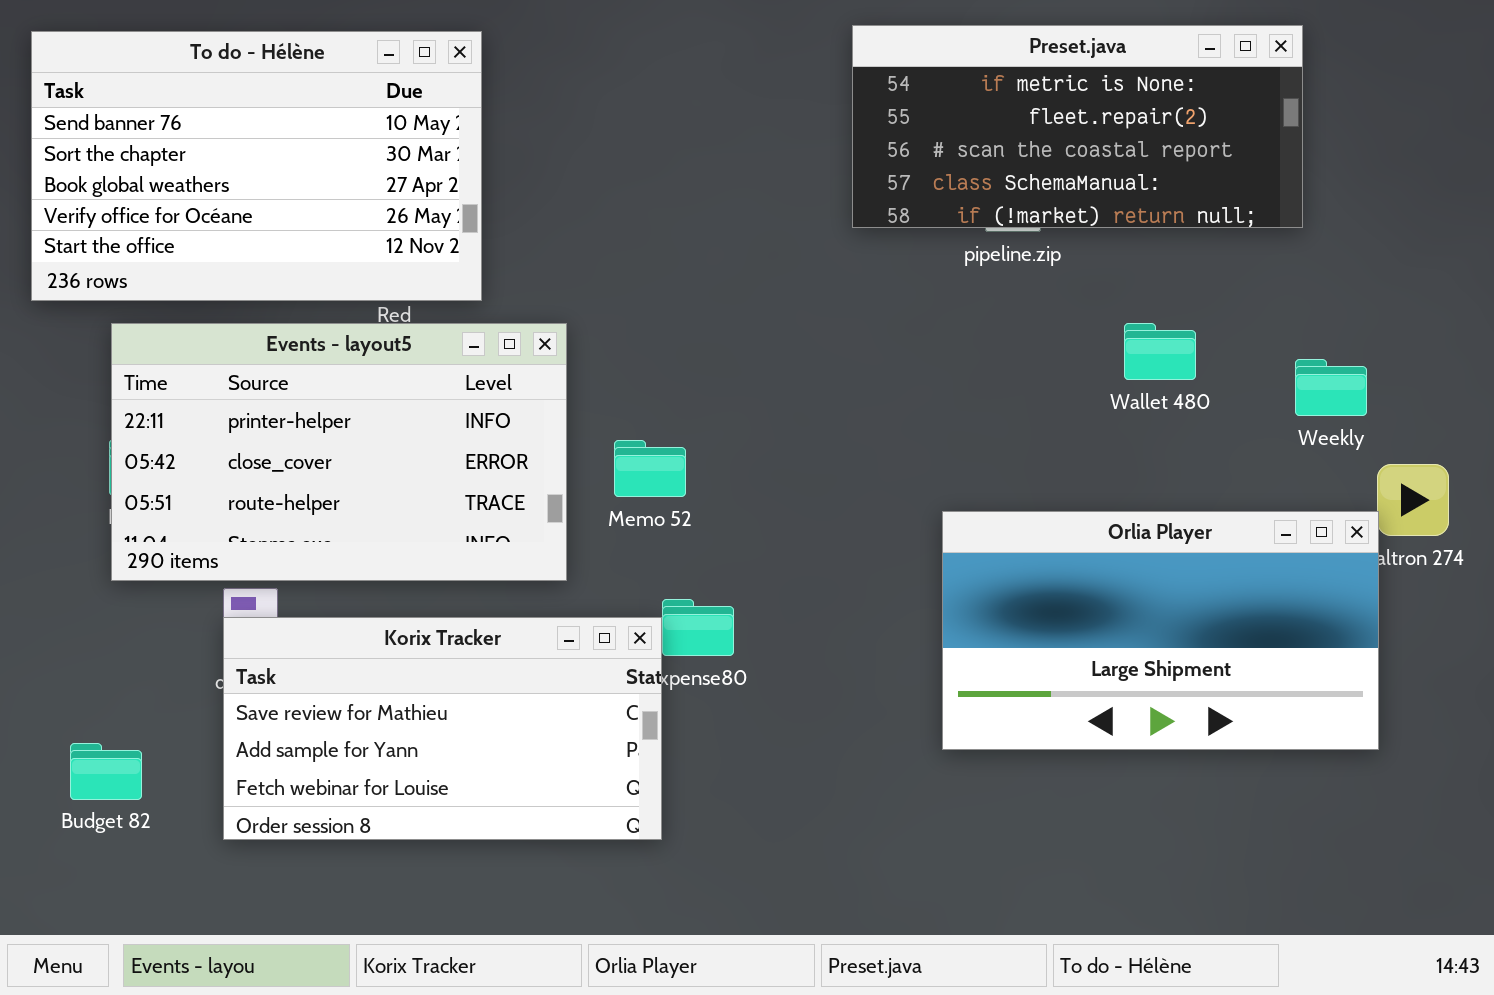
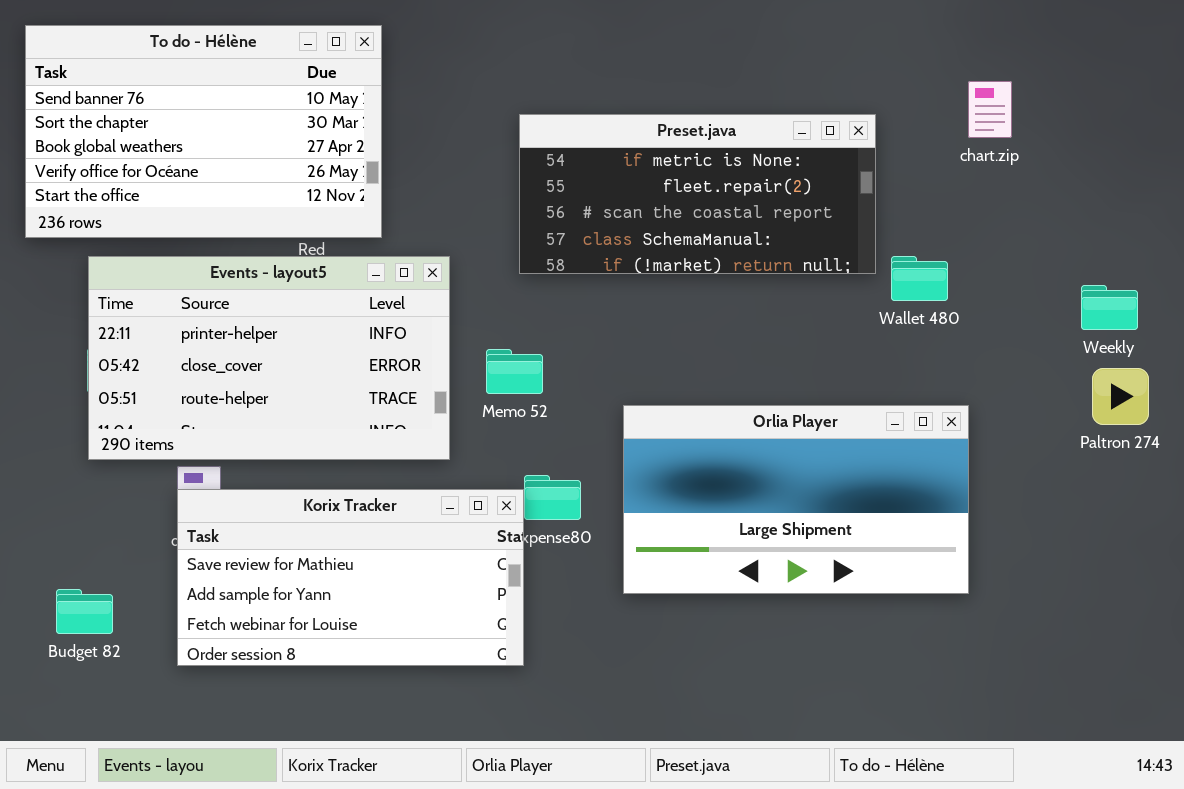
Preset.java: [852,25,1303,228] -> [519,114,876,274], moved
Weekly: [1295,359,1367,416] -> [1081,285,1138,330], moved
Orlia Player: [942,511,1379,750] -> [623,405,969,594], moved

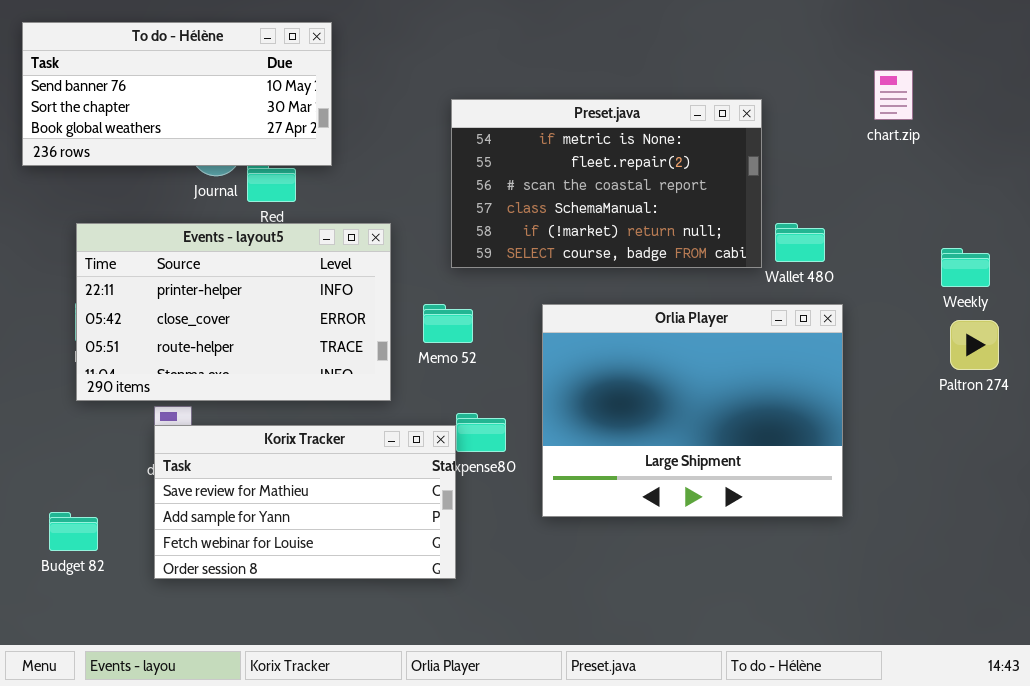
To do - Hélène: [25,25,382,238] -> [22,22,332,166], resized
chart.zip: [968,81,1012,138] -> [874,70,913,120], moved
Preset.java: [519,114,876,274] -> [451,99,762,268], resized
Orlia Player: [623,405,969,594] -> [542,304,843,517], resized

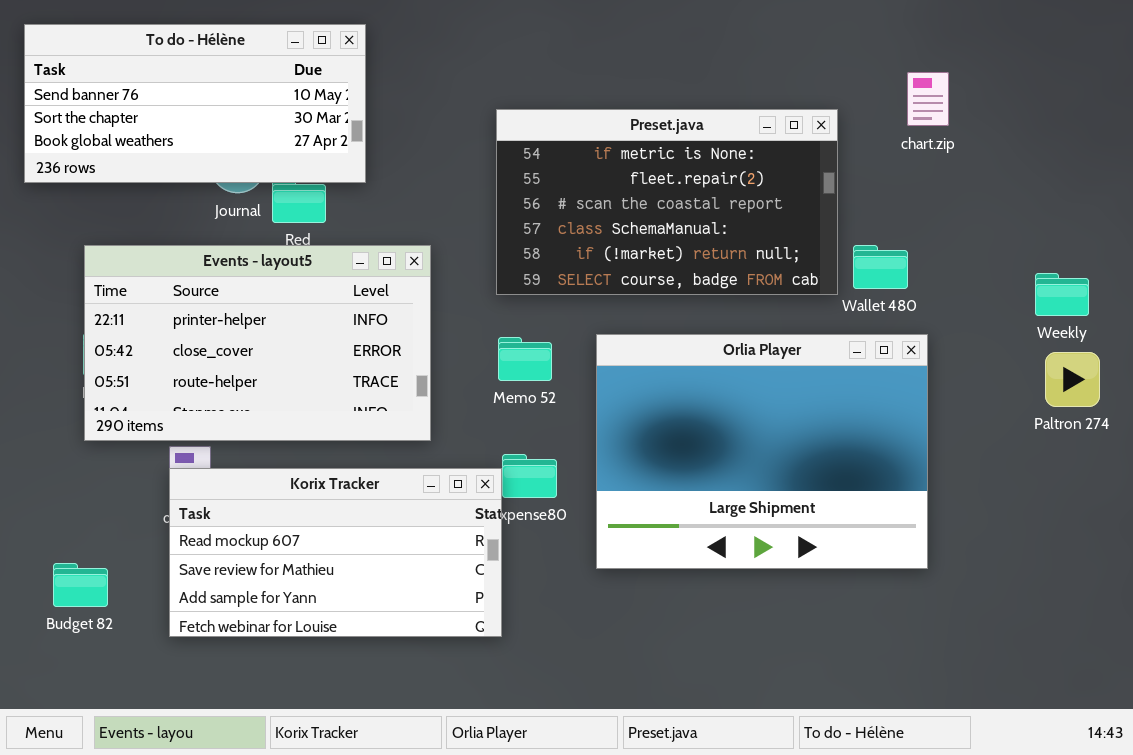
chart.zip: [874,70,913,120] -> [907,72,949,126], moved
Memo 52: [423,304,473,343] -> [498,337,552,381], moved
Korix Tracker: [154,425,456,579] -> [169,468,502,637], scrolled up 1 row

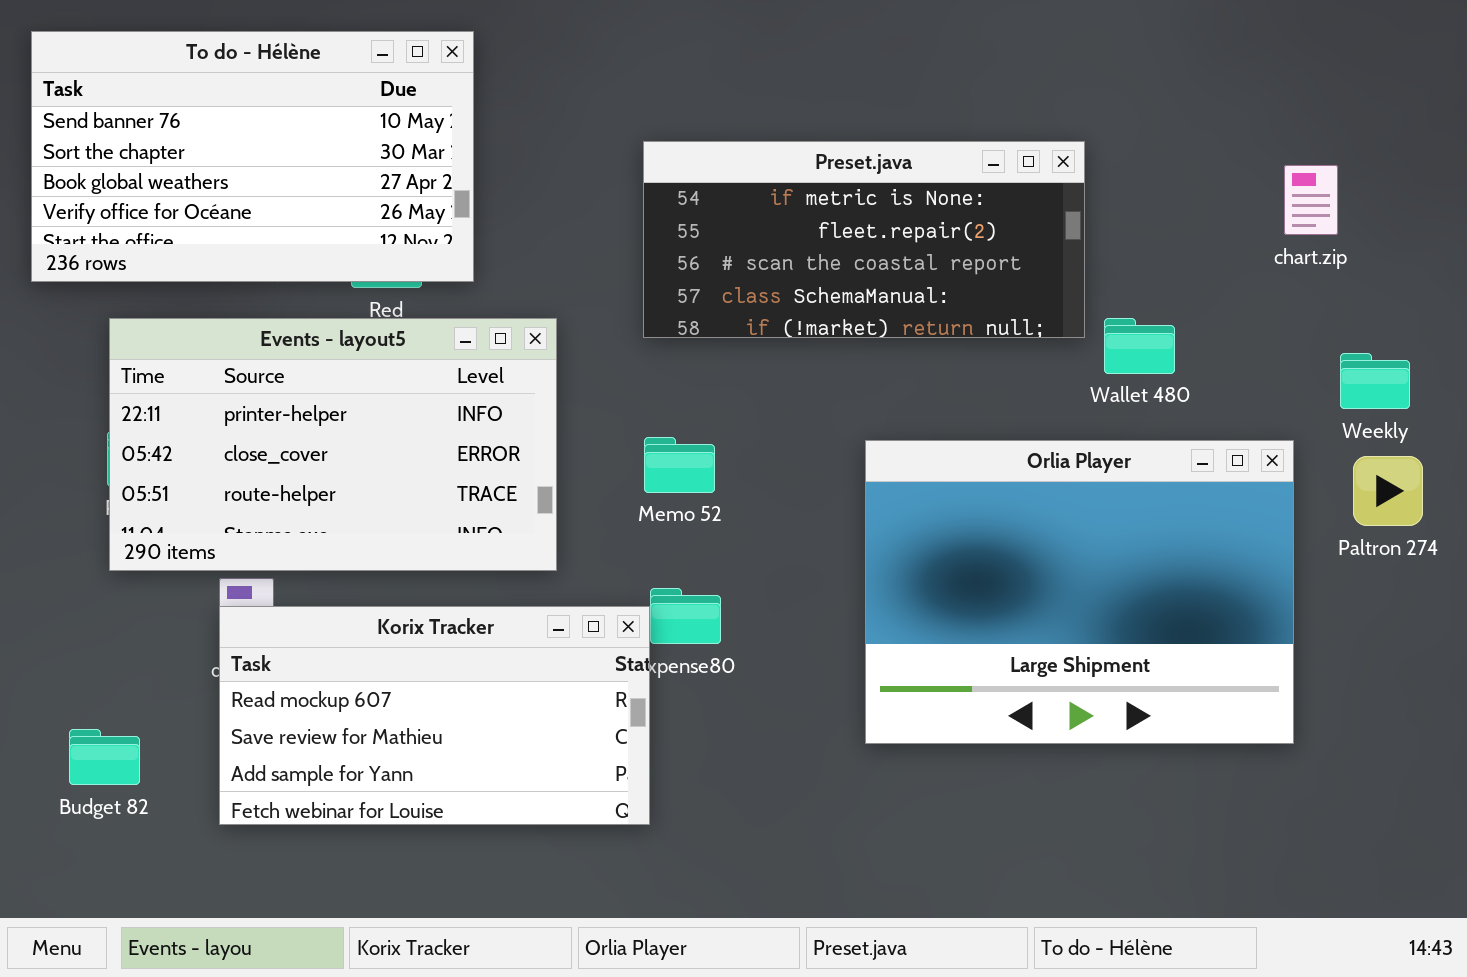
To do - Hélène: [24,24,366,183] -> [31,31,474,282], resized
chart.zip: [907,72,949,126] -> [1284,165,1338,235], moved
Preset.java: [496,109,838,295] -> [643,141,1085,338], resized
Orlia Player: [596,334,928,569] -> [865,440,1294,744], moved

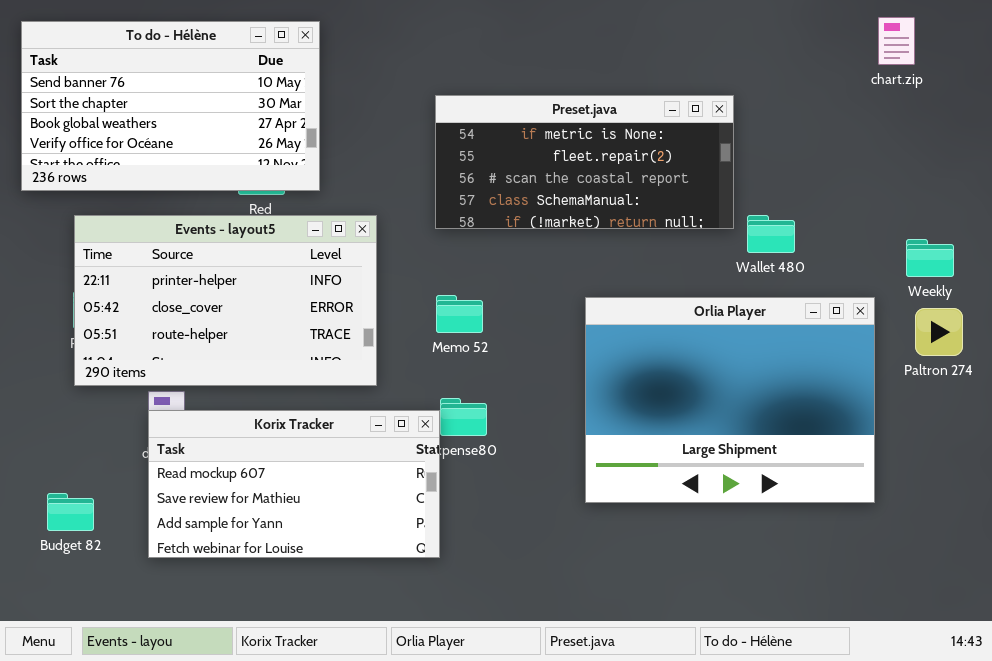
chart.zip: [1284,165,1338,235] -> [878,17,915,65], moved

